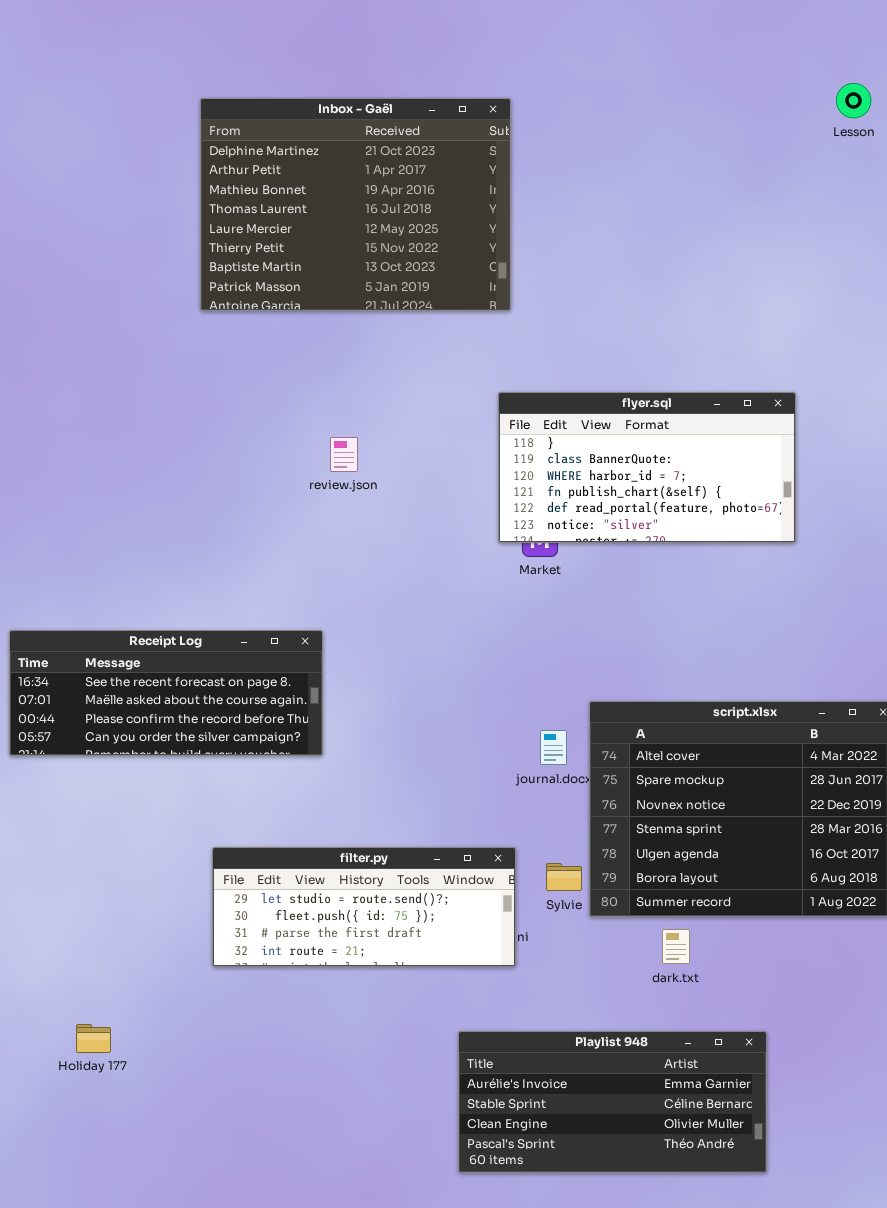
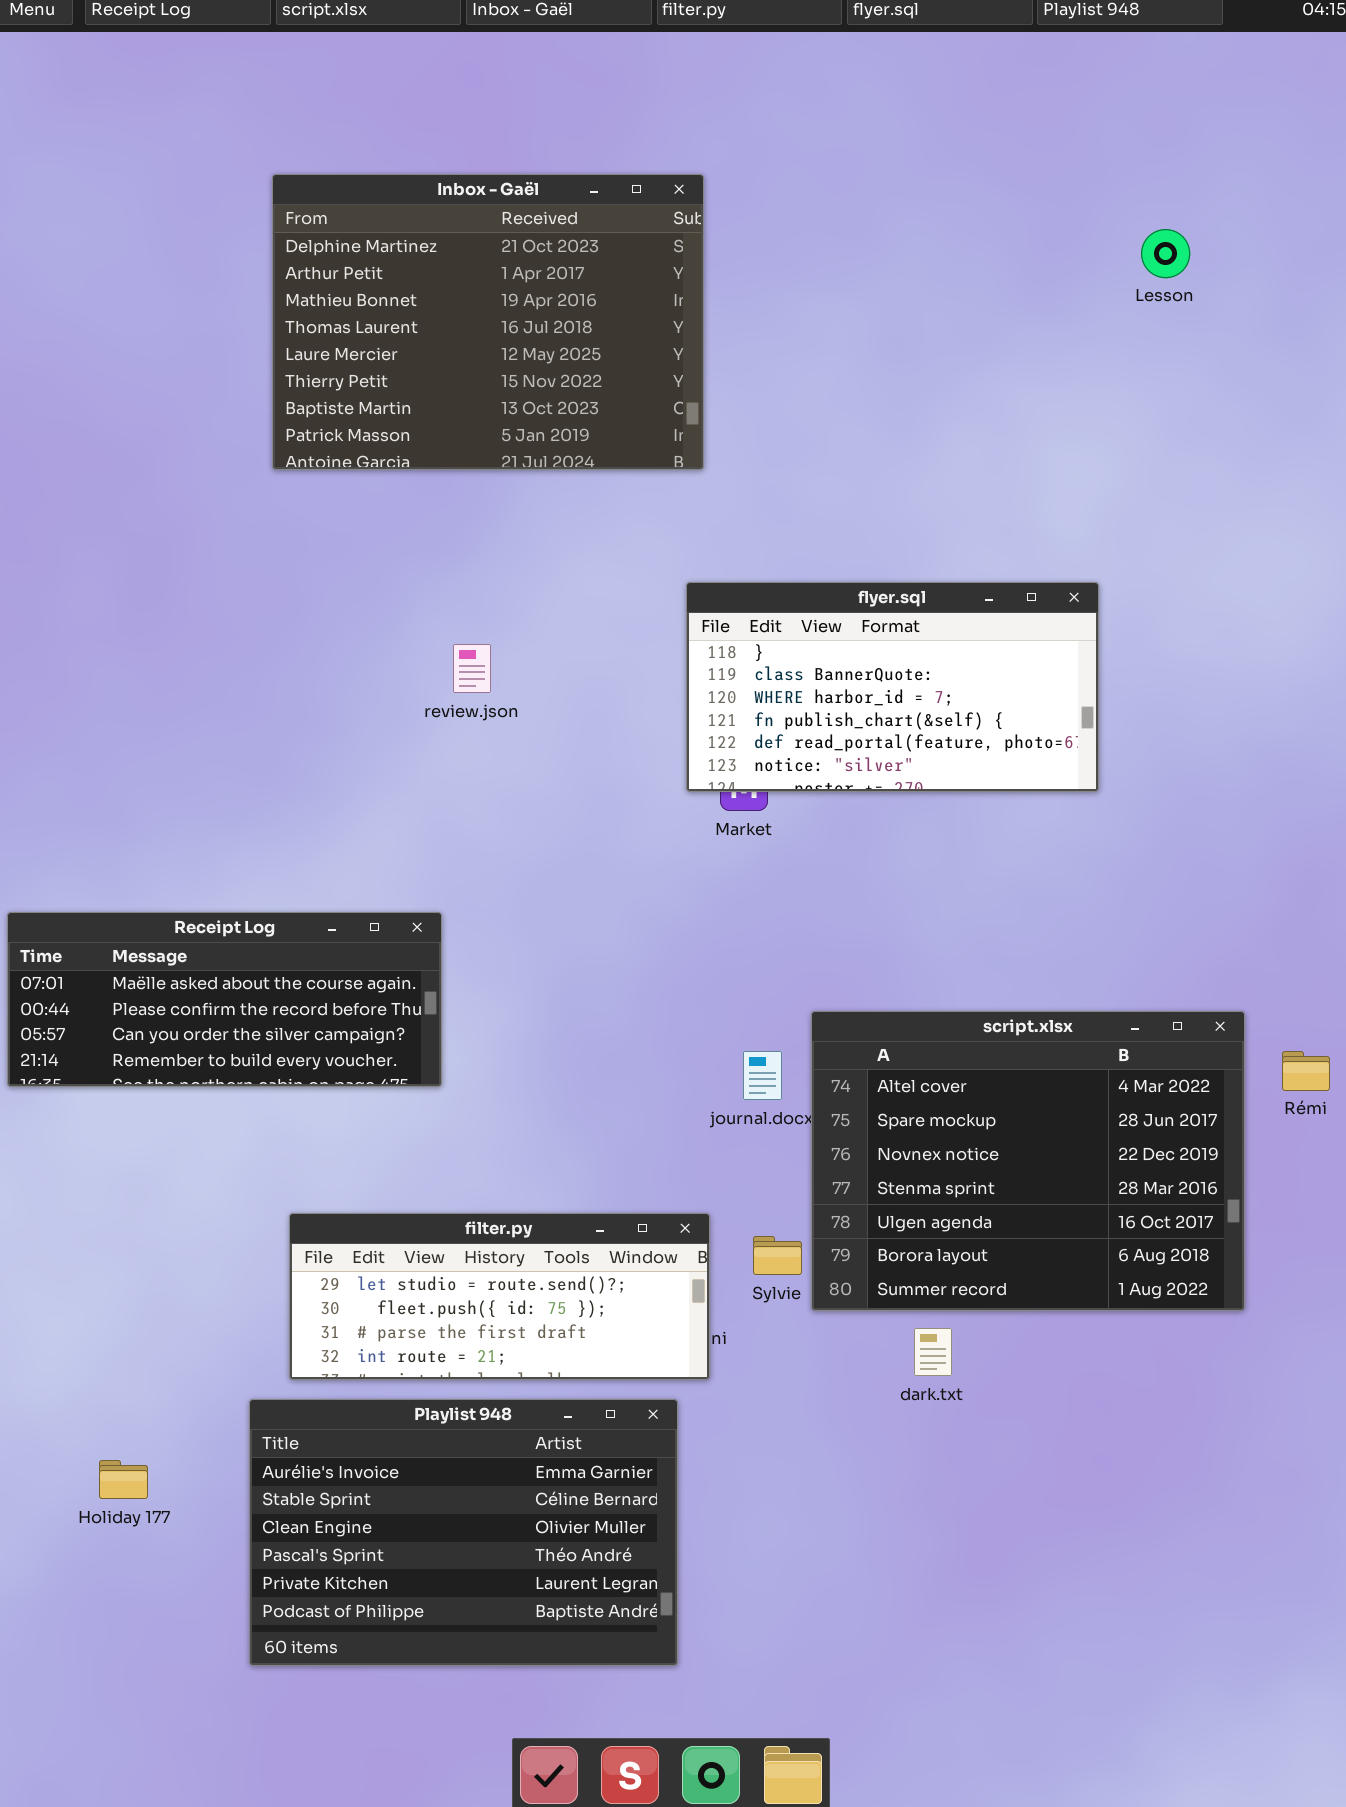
Lesson: [836,83,871,118] -> [1141,229,1190,278], moved
Receipt Log: [9,630,323,756] -> [7,912,442,1087], scrolled down 1 row
Playlist 948: [458,1031,767,1173] -> [249,1399,678,1666], moved, resized

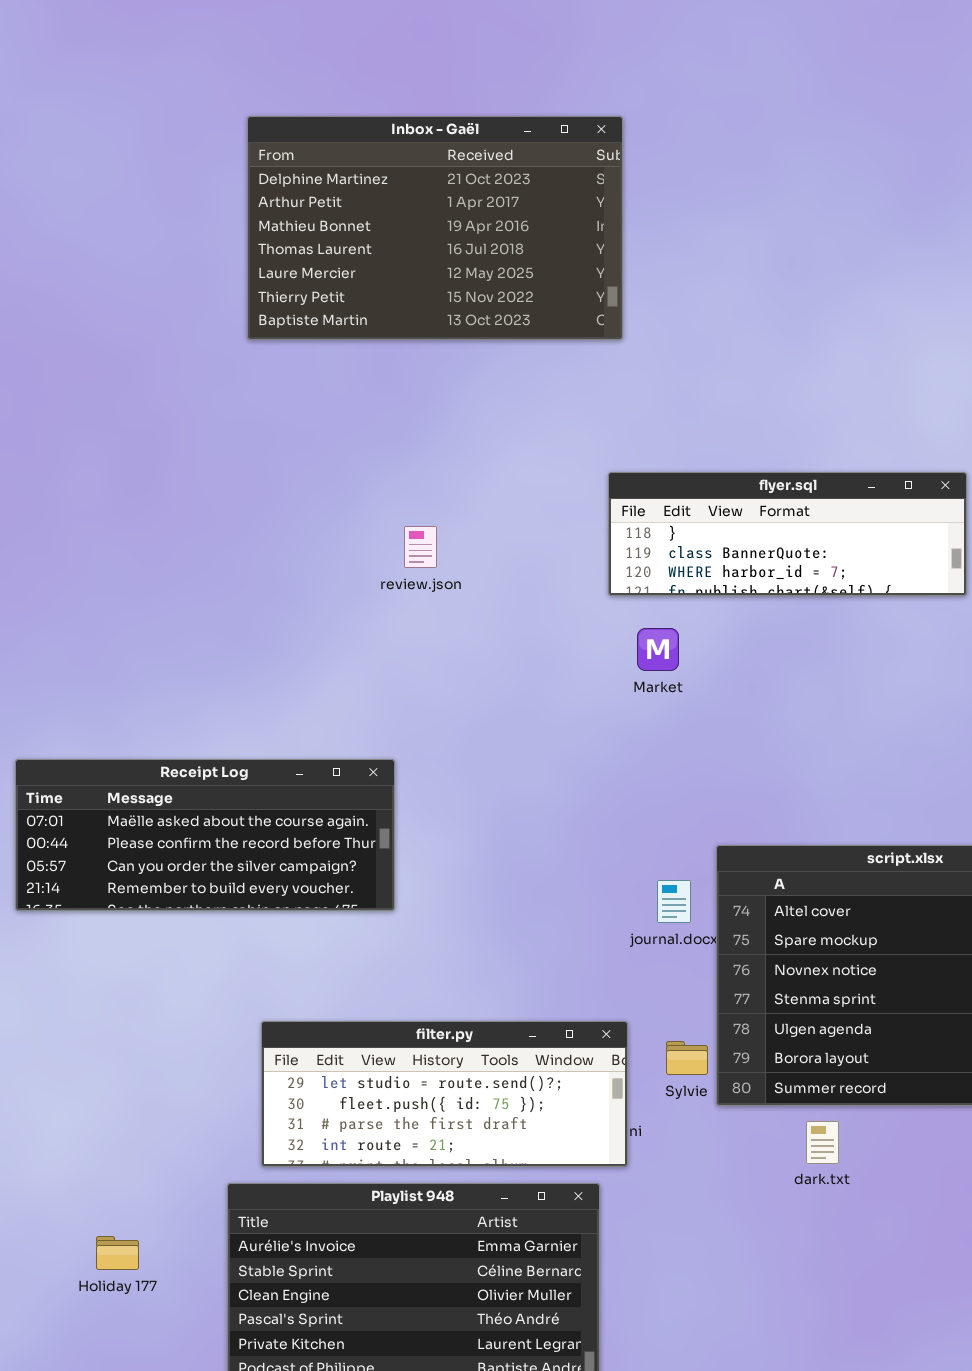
Inbox - Gaël: [272,174,704,470] -> [247,116,623,340], resized
flyer.sql: [686,582,1099,792] -> [608,472,967,596], resized

